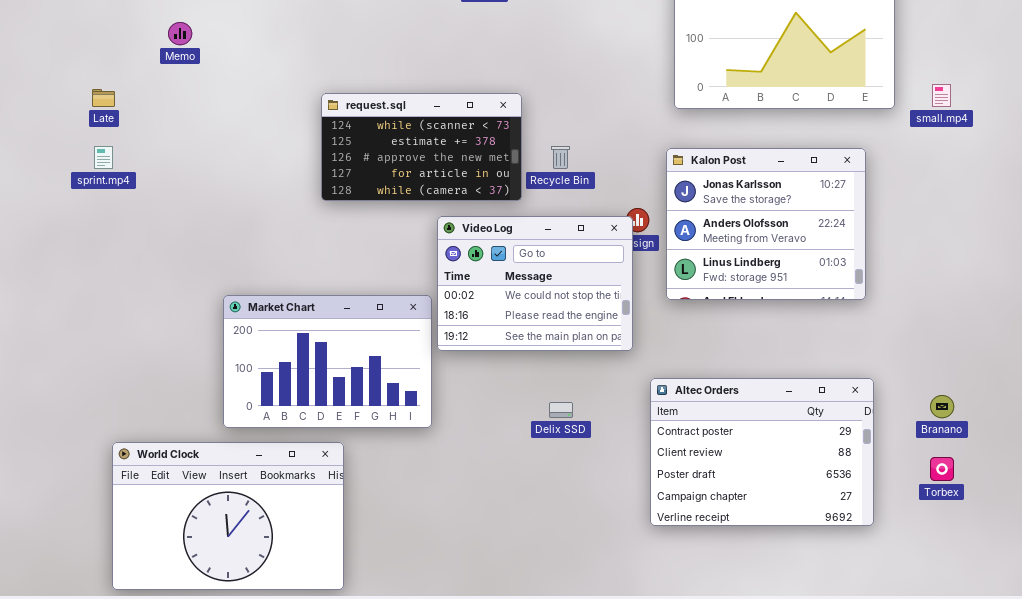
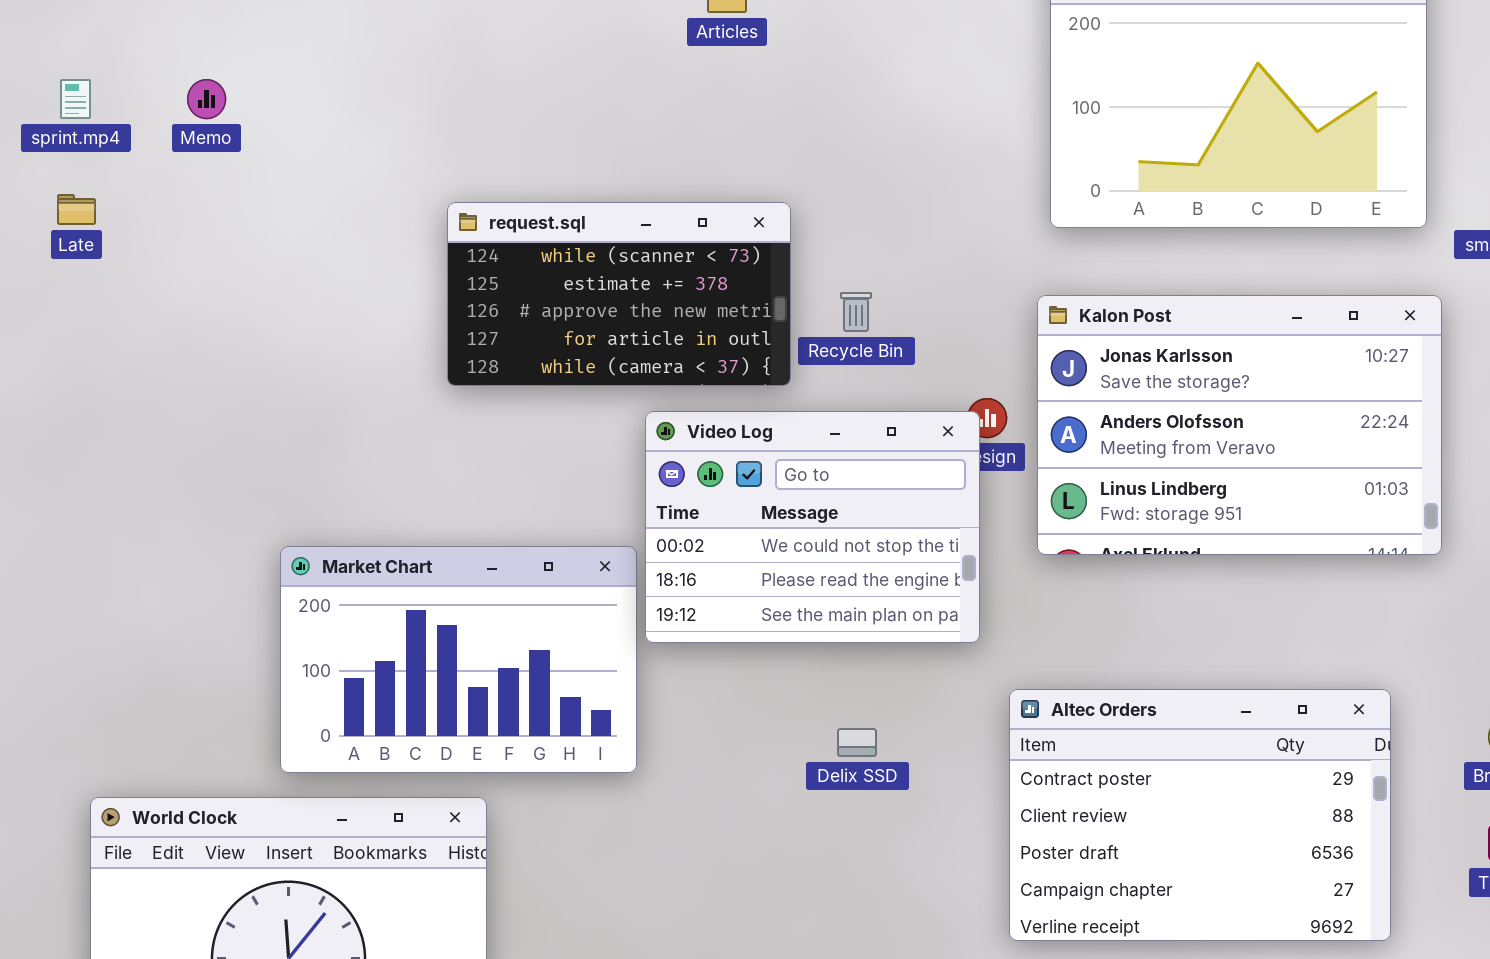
sprint.mp4: [94,146,113,169] -> [60,79,91,119], moved
Kalon Post: [666,148,866,300] -> [1037,295,1442,555], resized

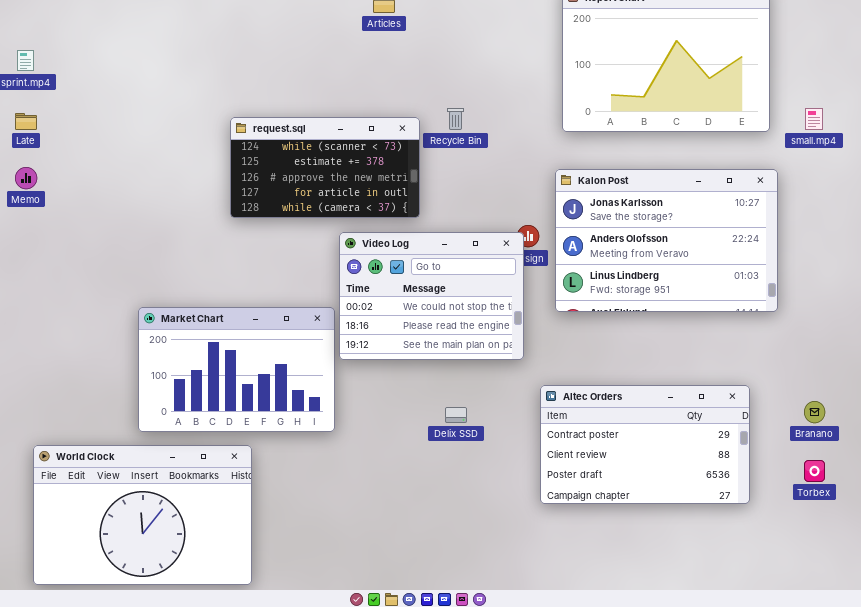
Memo: [187,79,226,119] -> [15,167,37,189], moved
Recycle Bin: [840,292,872,332] -> [447,108,464,130], moved
Altec Orders: [1009,689,1391,941] -> [540,385,750,504], resized

